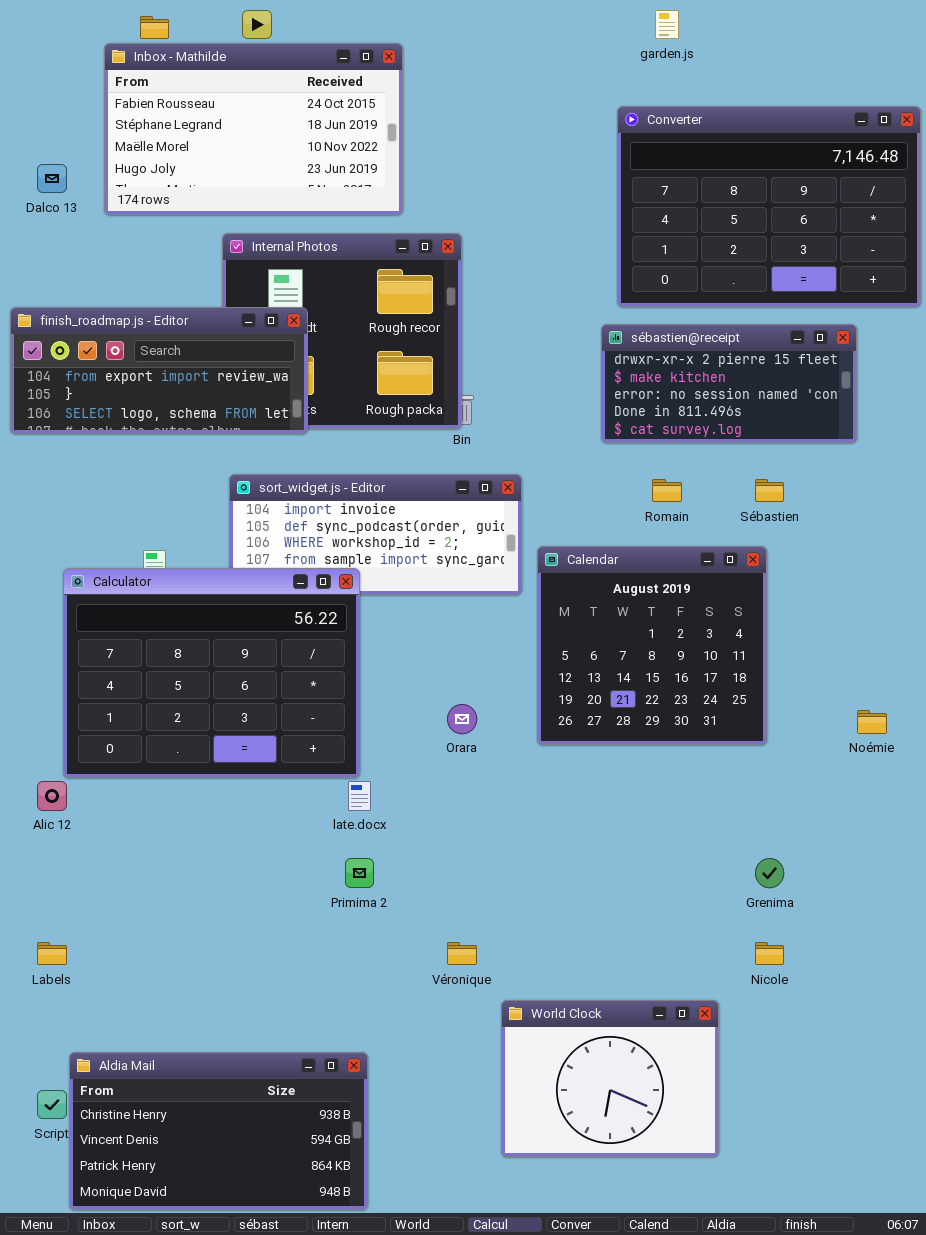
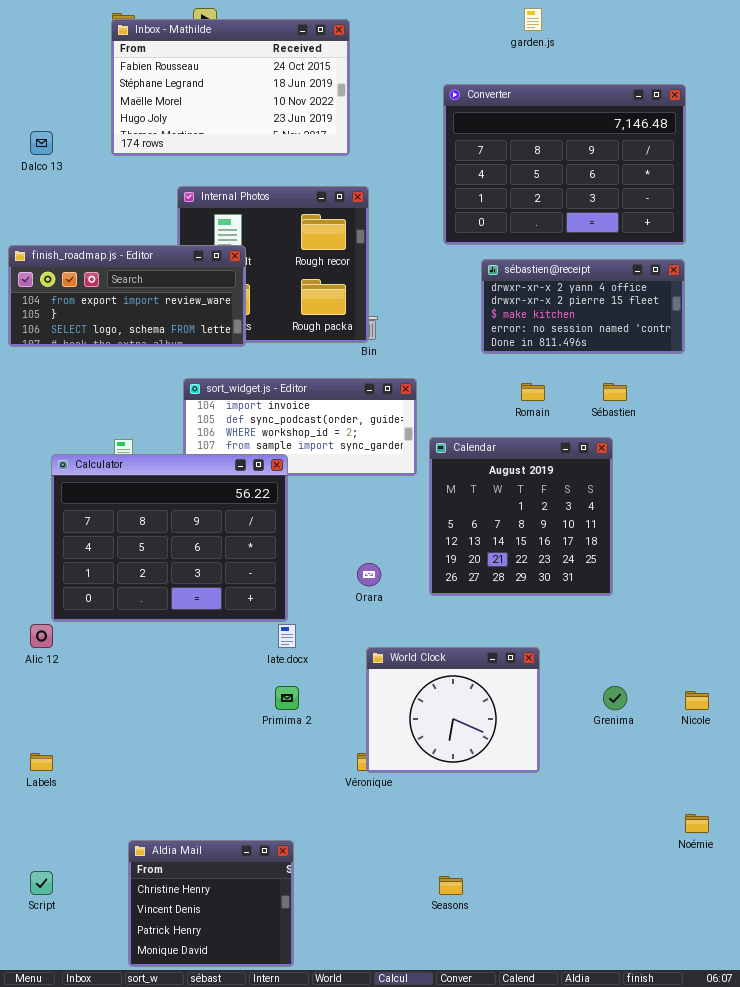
Inbox - Mathilde: [104,43,403,215] -> [111,19,350,156], moved
Converter: [617,106,921,307] -> [443,84,686,245], moved
sébastien@receipt: [601,324,857,443] -> [481,259,685,354], scrolled up 1 row
Noémie: [857,710,887,734] -> [685,814,709,833], moved
Nicole: [755,942,784,965] -> [685,691,709,710], moved
World Clock: [501,1000,719,1157] -> [366,647,540,773], moved
Aldia Mail: [69,1052,368,1210] -> [128,840,294,967], resized

